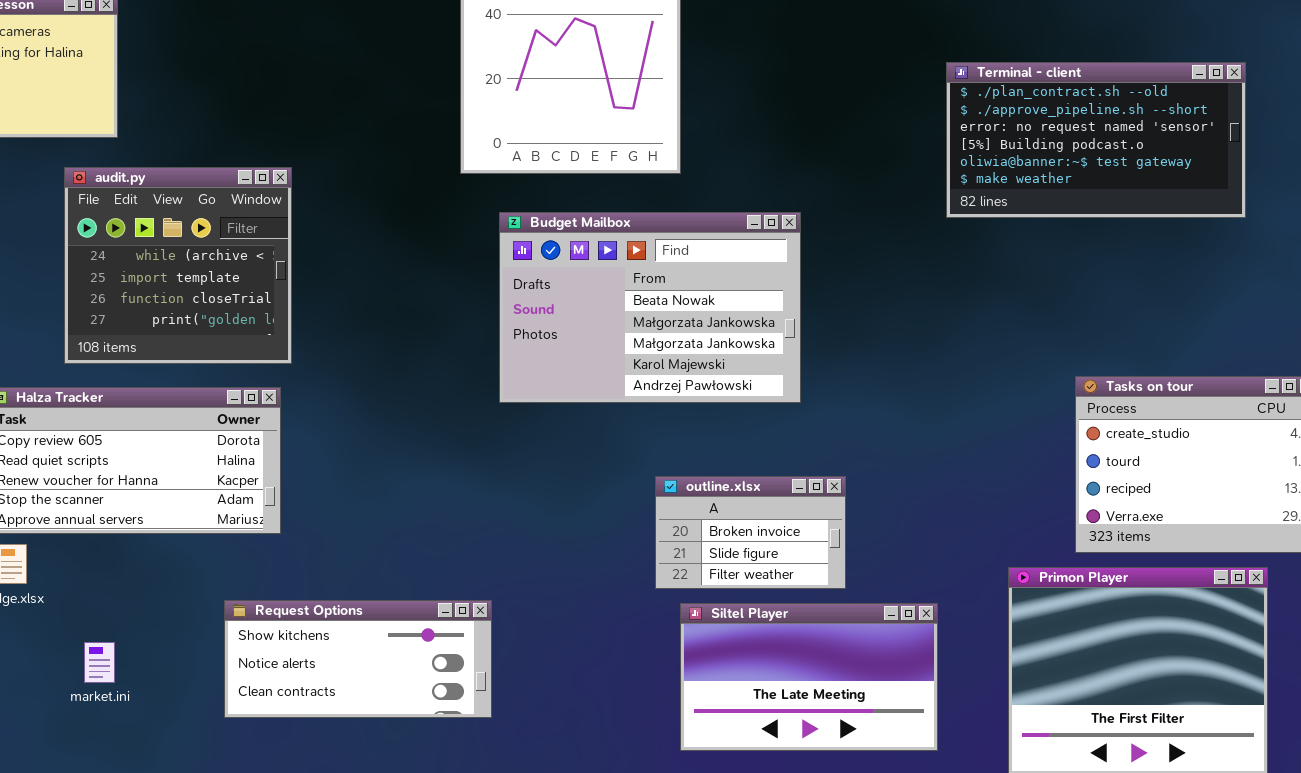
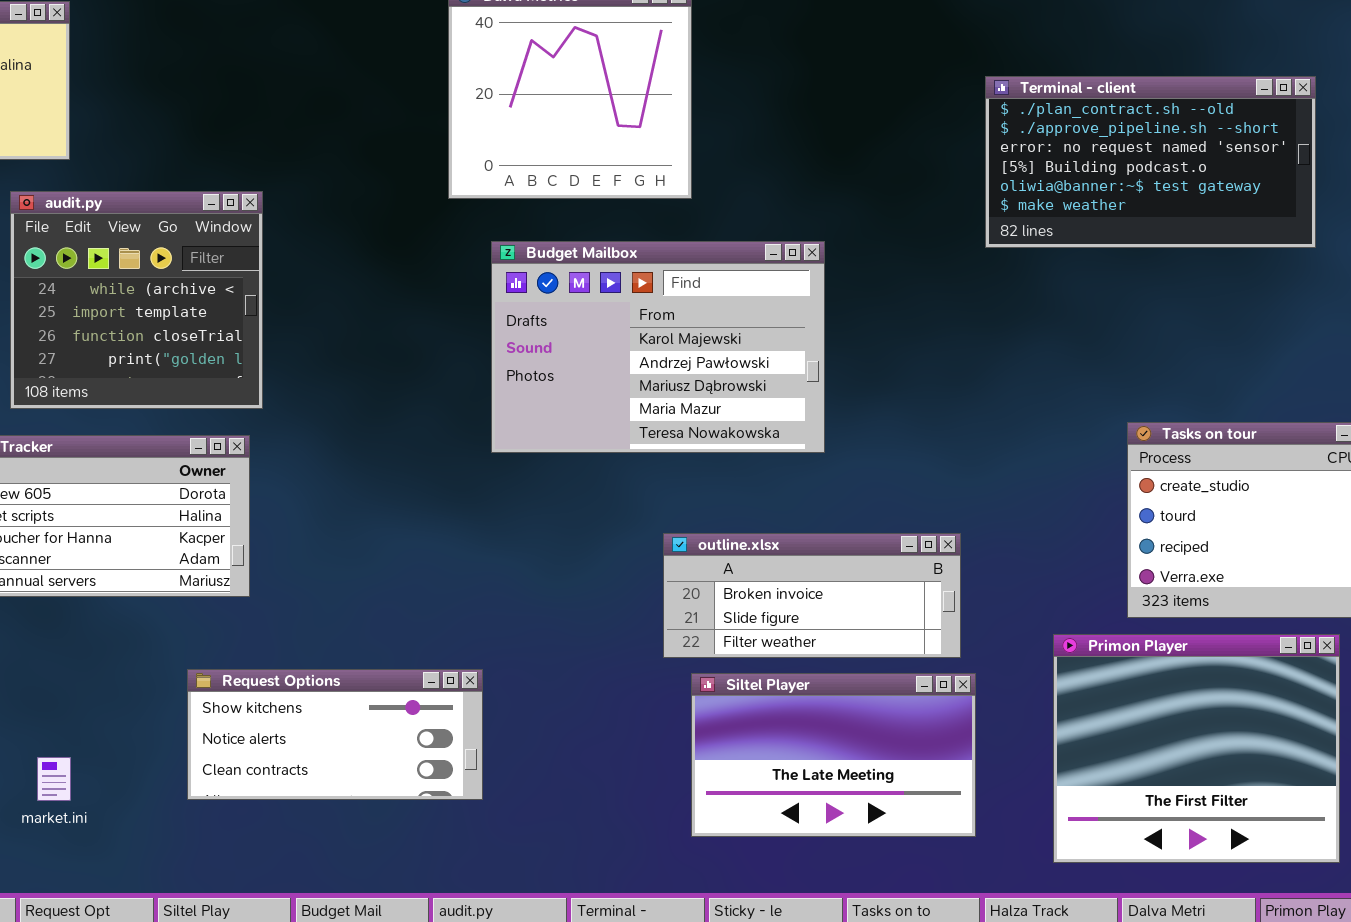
Budget Mailbox: [499,212,801,403] -> [491,241,825,453], scrolled down 3 rows
outline.xlsx: [655,476,846,589] -> [663,533,961,658], resized
market.ini: [84,642,115,683] -> [37,757,71,801], moved

